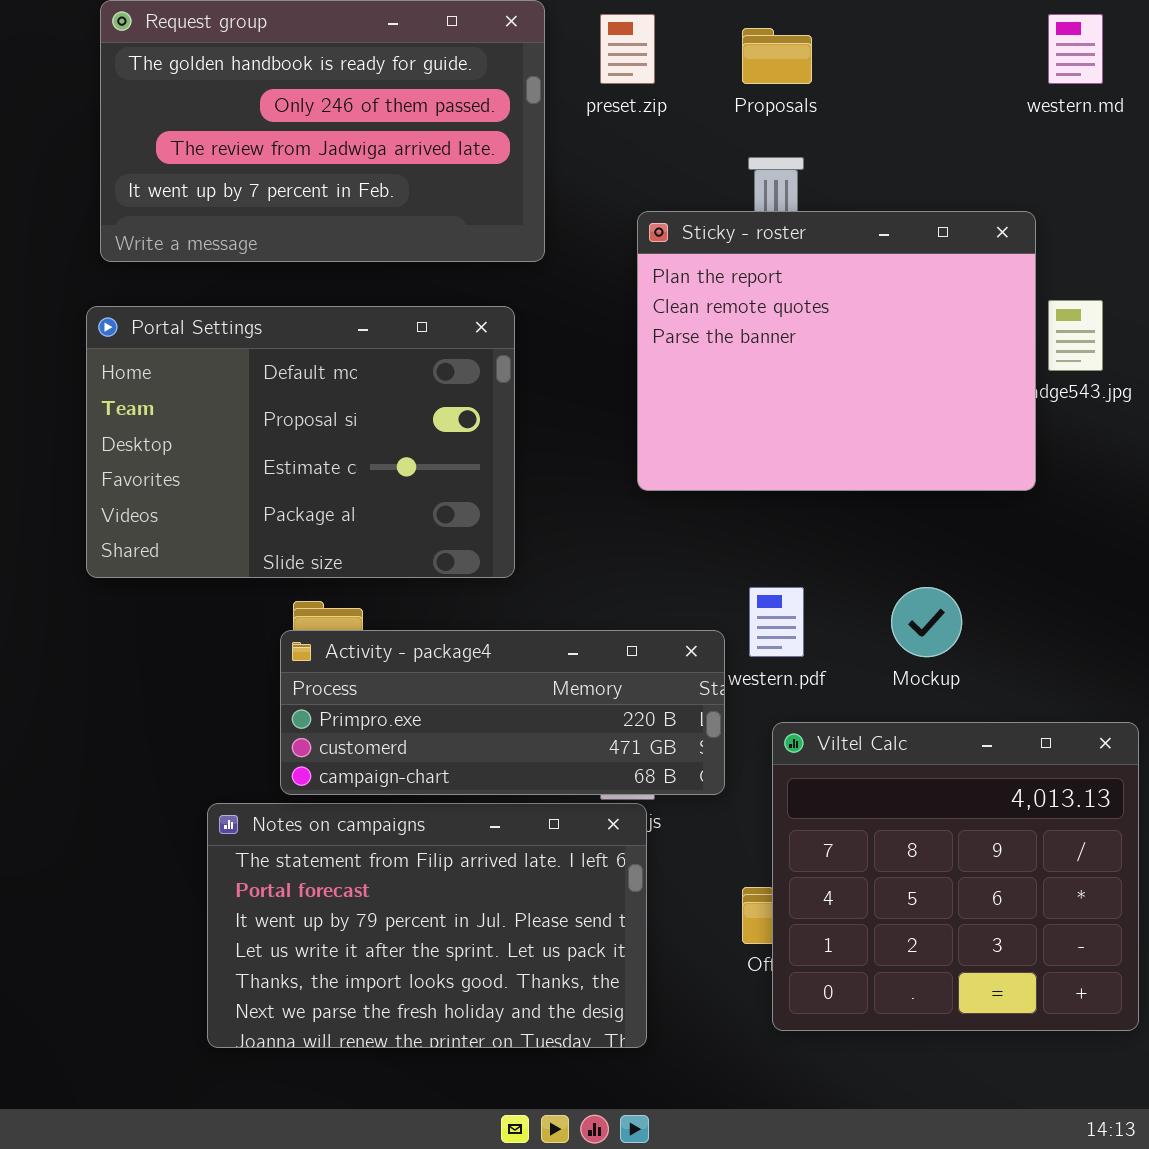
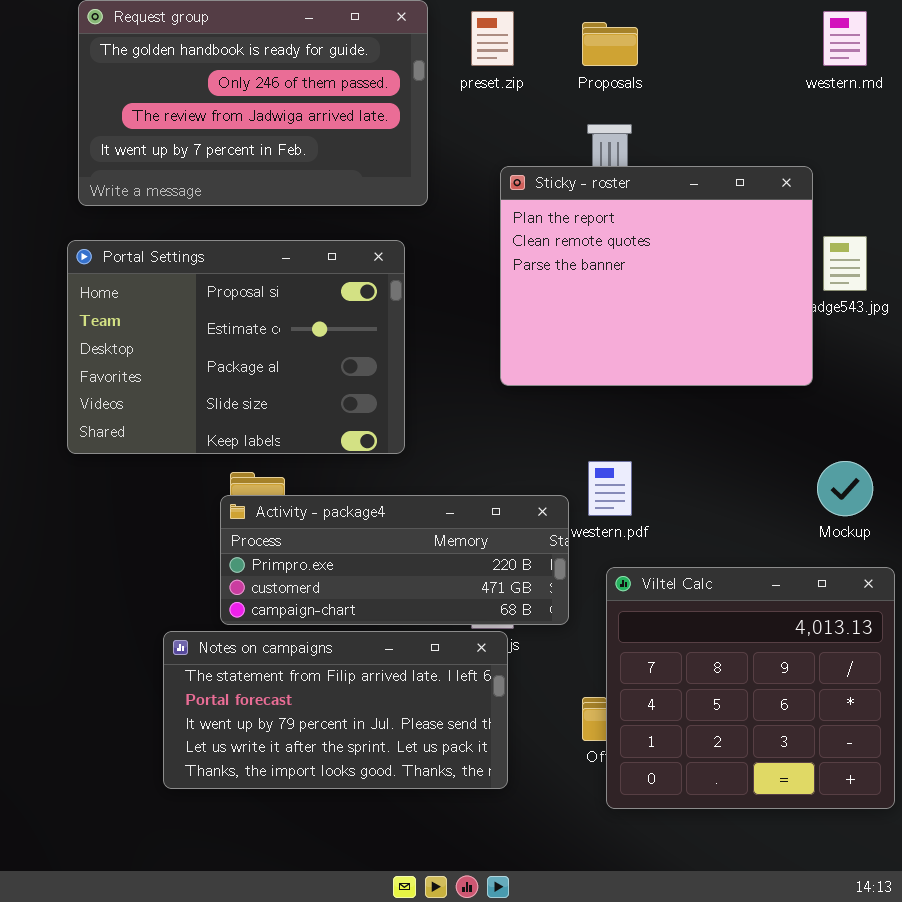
Portal Settings: [86,306,515,578] -> [67,240,405,454], scrolled down 1 row
Mockup: [891,587,962,657] -> [817,461,873,516], moved
Notes on campaigns: [207,803,647,1048] -> [163,631,508,789], resized

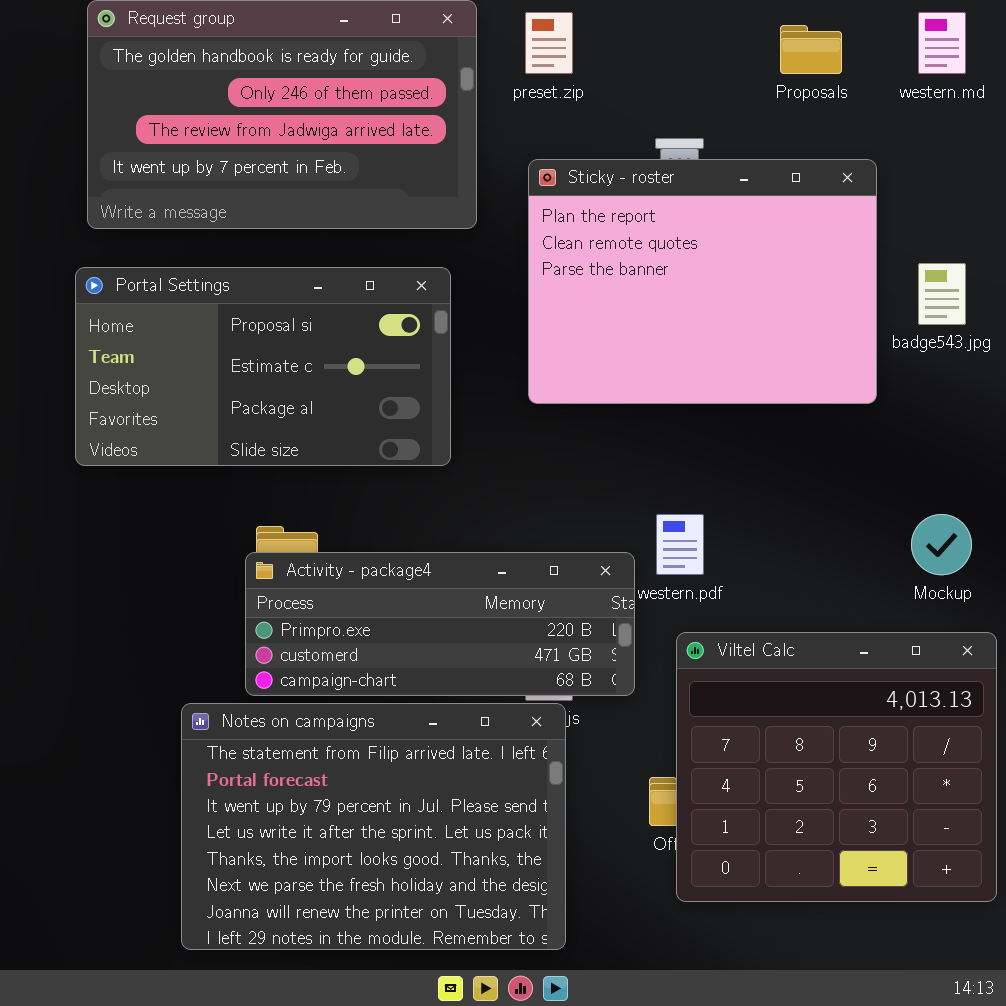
Proposals: [582,22,638,66] -> [780,25,842,74], moved
Sticky - roster: [500,166,813,386] -> [528,159,877,404], moved
Portal Settings: [67,240,405,454] -> [75,267,451,466], resized
Notes on campaigns: [163,631,508,789] -> [181,703,566,950], resized

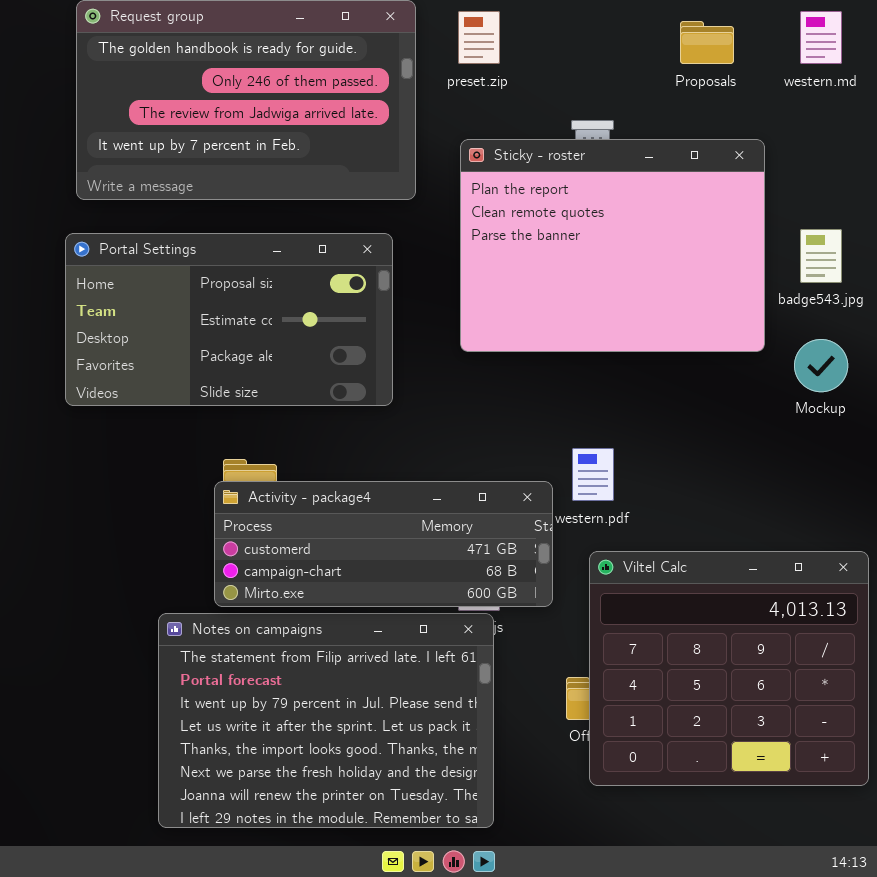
Mockup: [911,514,972,575] -> [794,339,848,392], moved
Activity - package4: [245,552,635,696] -> [214,481,553,607], scrolled down 1 row

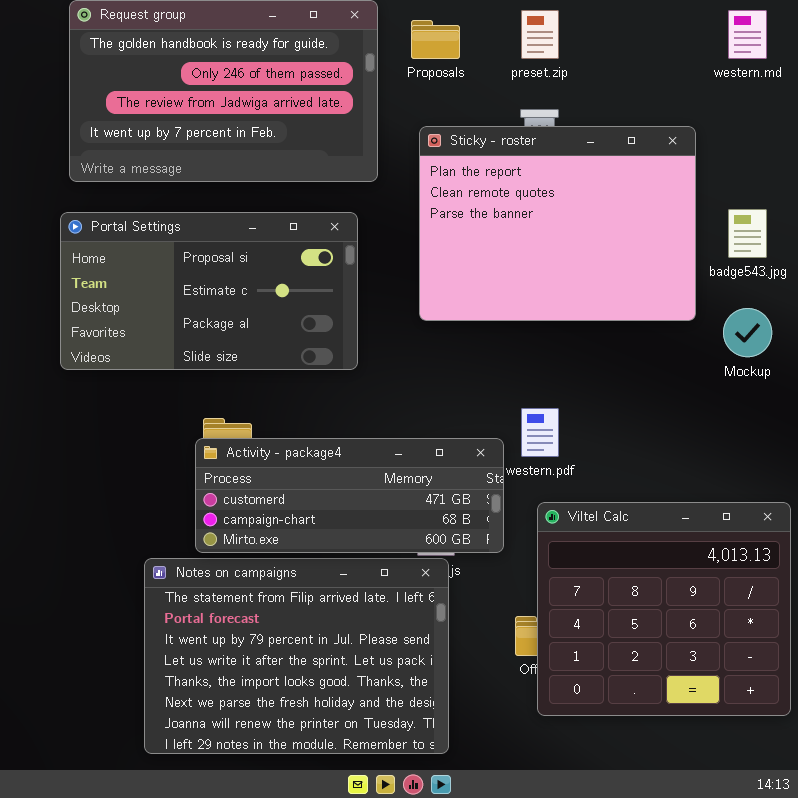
preset.zip: [458,11,500,64] -> [521,10,559,59], moved
Proposals: [680,21,734,64] -> [411,20,460,59], moved

